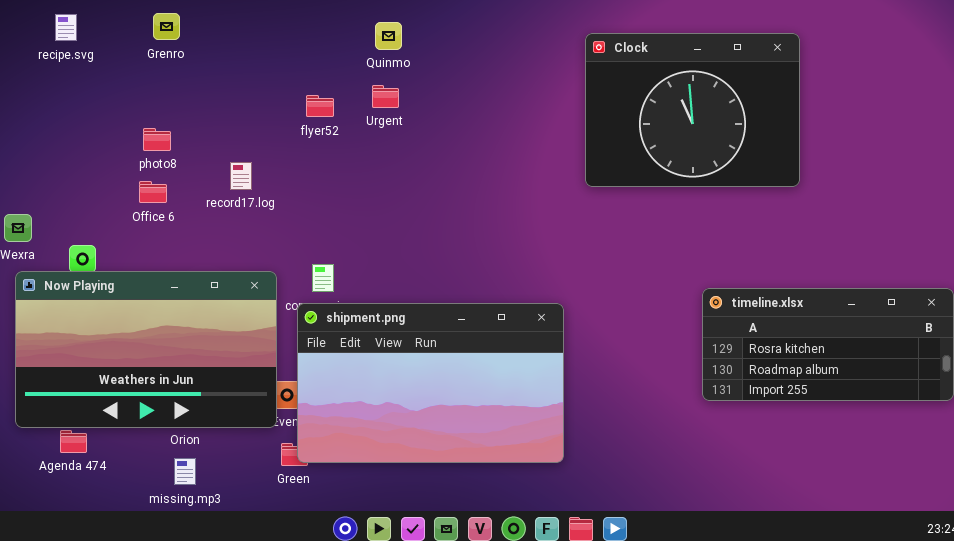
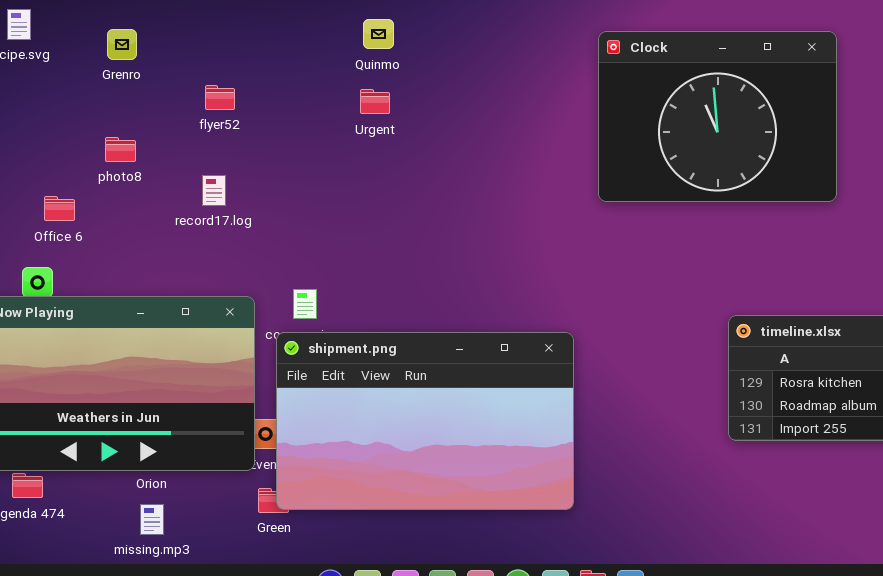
Grenro: [153,13,180,40] -> [107,29,137,60], moved
flyer52: [306,95,334,117] -> [205,85,235,110], moved
Office 6: [139,181,167,203] -> [44,196,75,221], moved

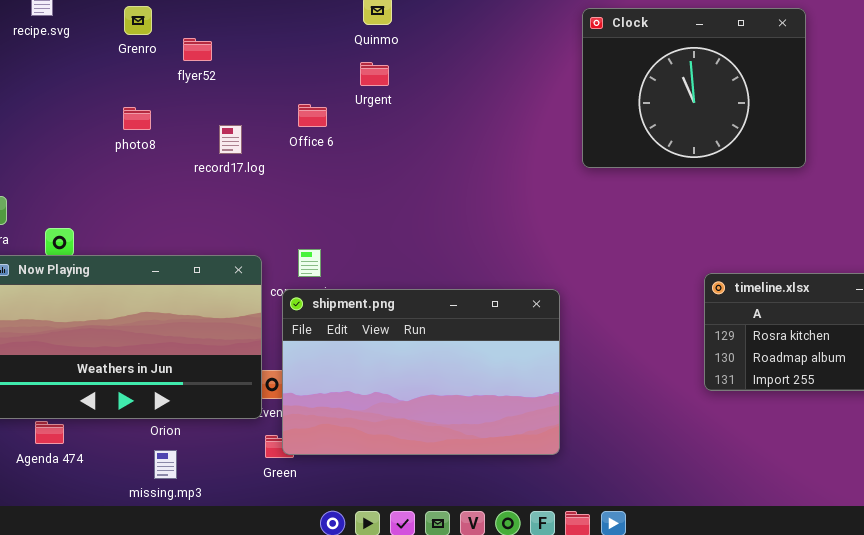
flyer52: [205,85,235,110] -> [183,38,212,61], moved
record17.log: [202,175,226,206] -> [219,125,242,154], moved
Office 6: [44,196,75,221] -> [298,104,327,127], moved

